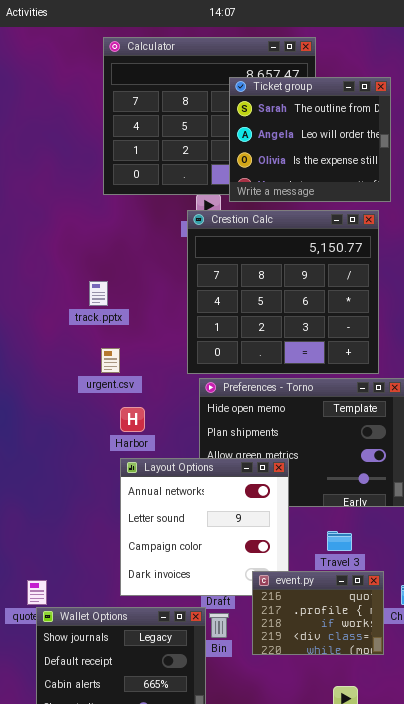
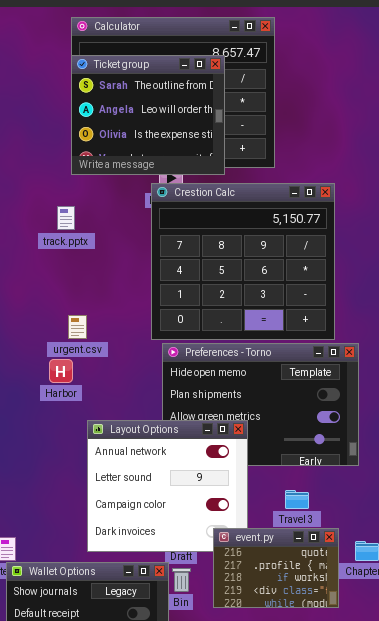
Ticket group: [229,77,391,202] -> [71,55,225,175], moved
track.pptx: [89,281,108,306] -> [57,206,75,230], moved
Harbor: [120,407,145,432] -> [49,359,73,383], moved

